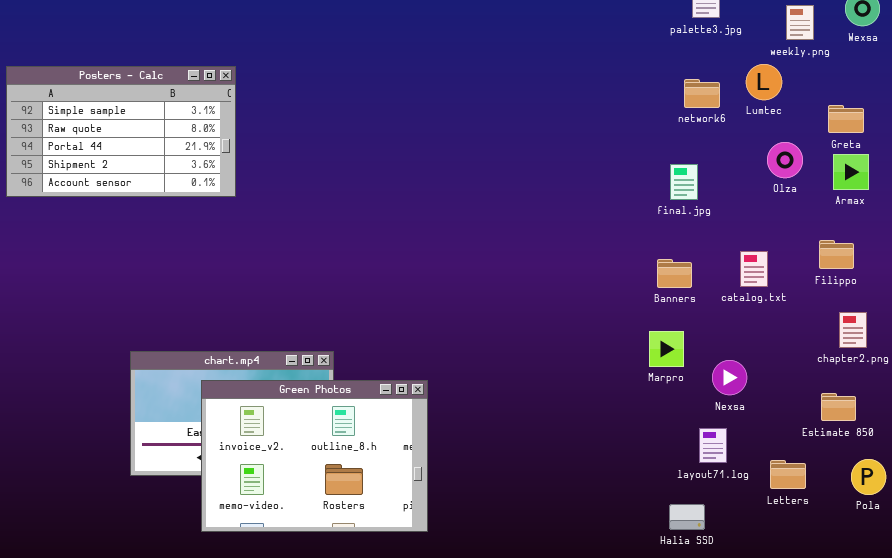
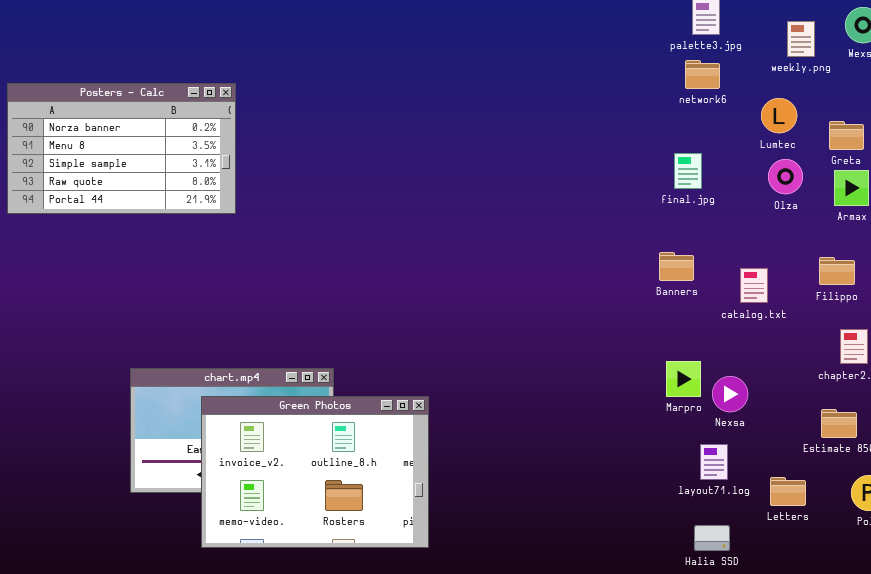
Lumtec: [746,64,782,100] -> [761,98,797,133], moved
Posters - Calc: [6,66,236,197] -> [7,83,236,214], scrolled up 2 rows
network6: [684,79,720,108] -> [685,60,720,89], moved
final.jpg: [670,164,698,200] -> [674,153,702,189], moved
Banners: [657,259,692,288] -> [659,252,694,281], moved
Marpro: [649,331,684,367] -> [666,361,701,397], moved
Halia SSD: [669,504,705,530] -> [694,525,730,551], moved

